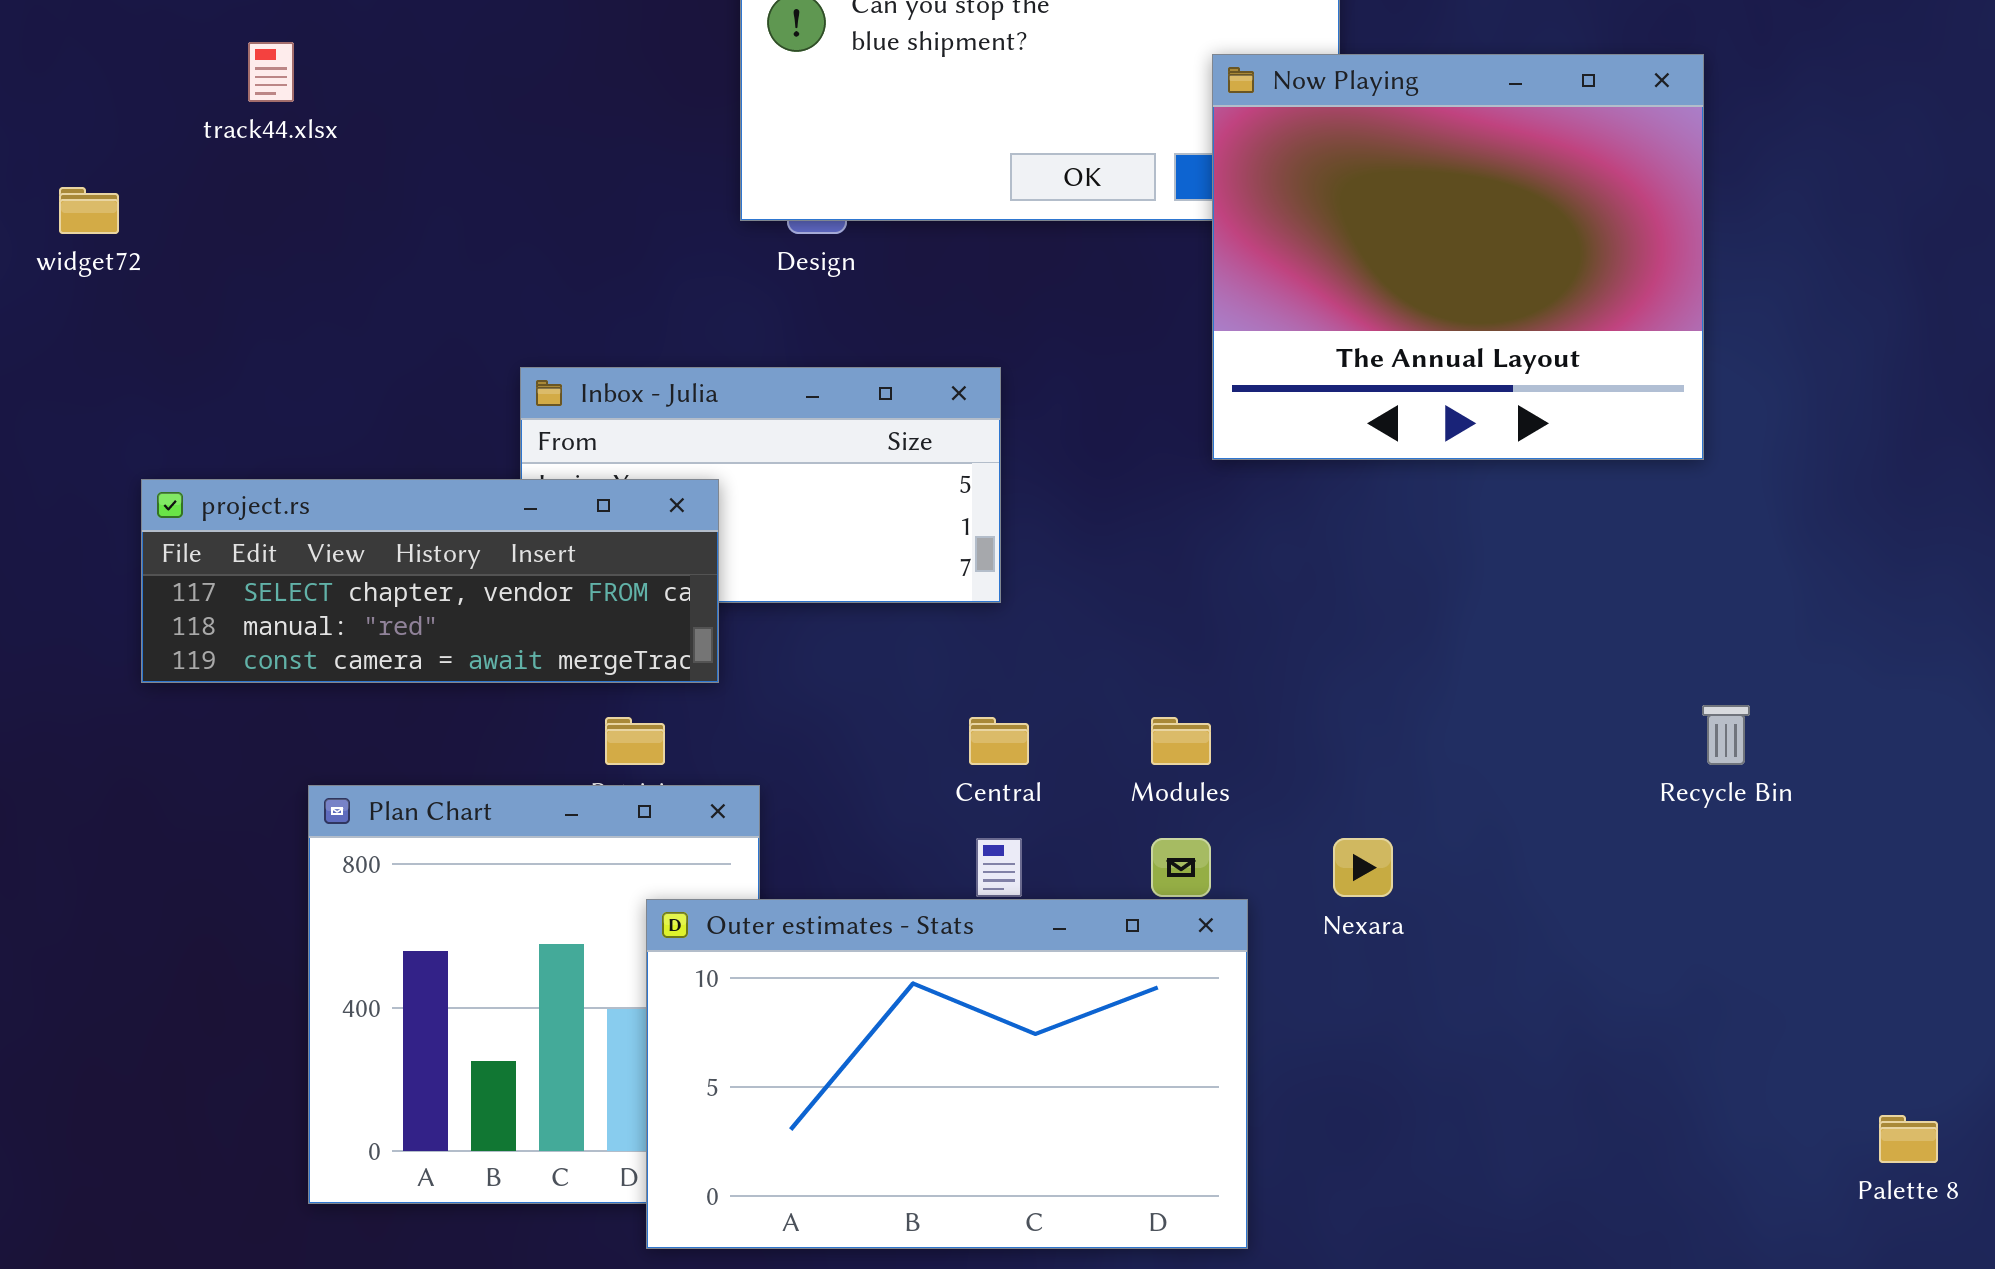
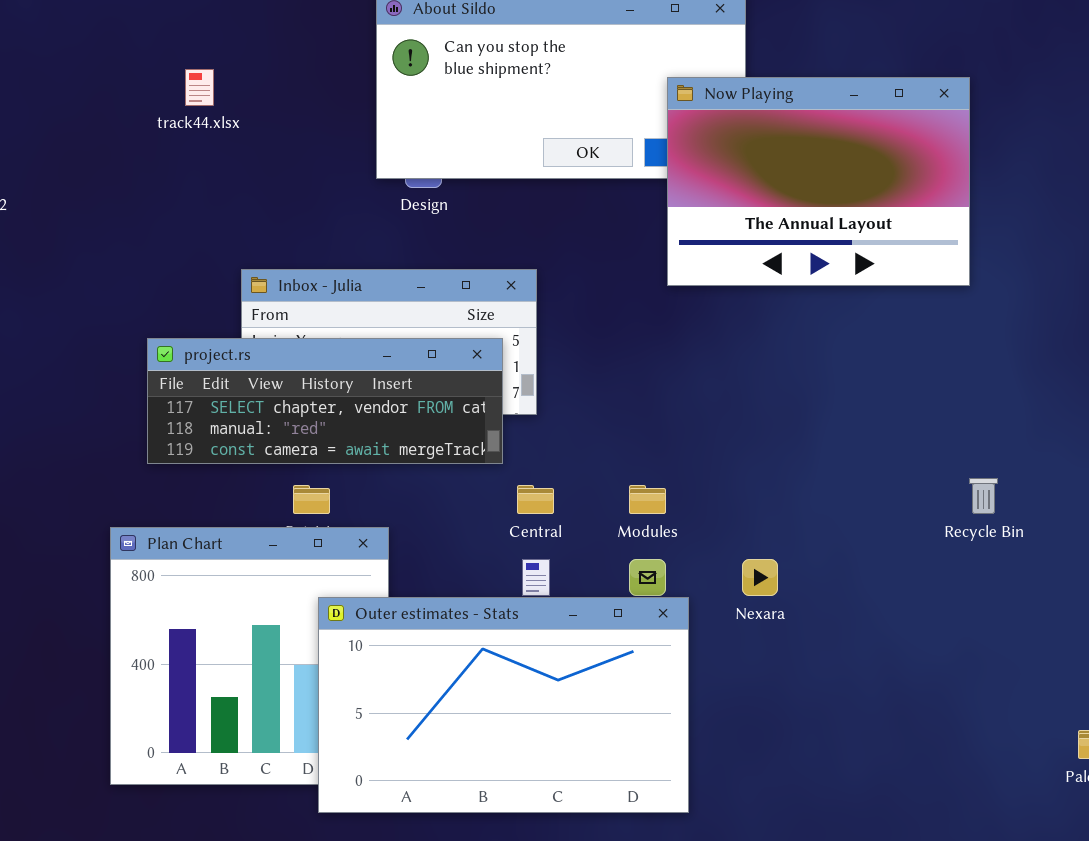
track44.xlsx: [248,42,294,102] -> [185,69,214,106], moved
Now Playing: [1212,54,1704,460] -> [667,77,970,286], resized
project.rs: [141,479,719,683] -> [147,338,503,464], moved

